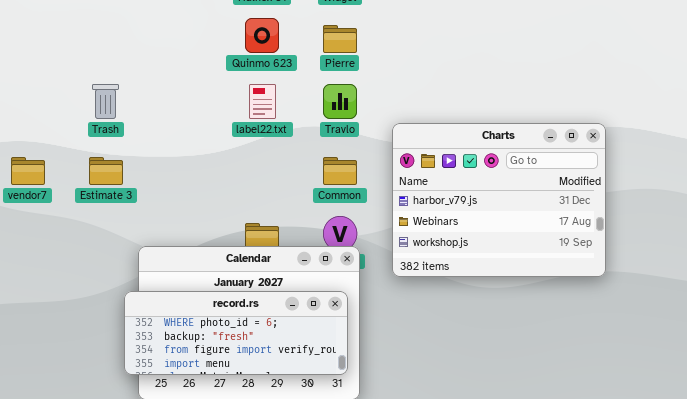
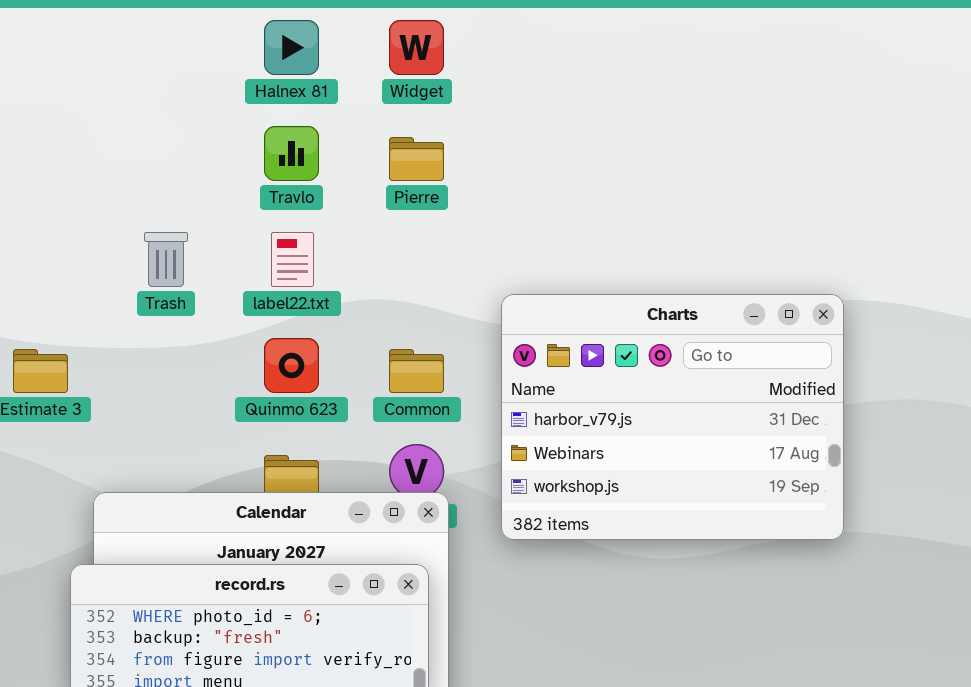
Quinmo 623: [245,18,279,53] -> [264,338,319,393], moved
Trash: [92,84,119,119] -> [144,232,188,287], moved
Travlo: [323,84,357,119] -> [264,126,319,181], moved

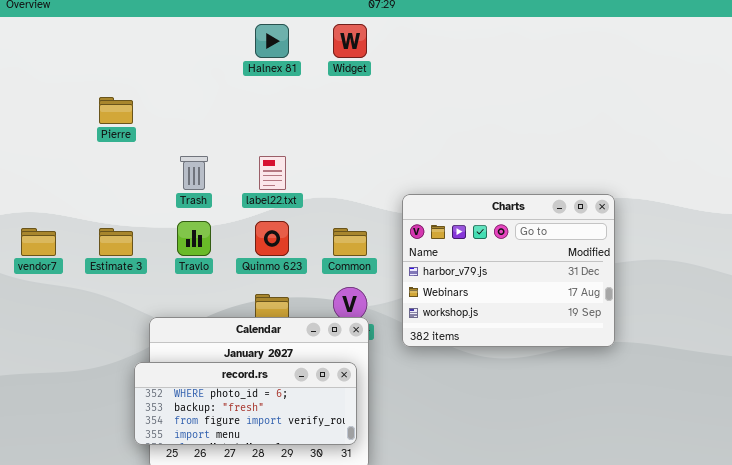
Travlo: [264,126,319,181] -> [177,221,211,256], moved
Pierre: [389,137,444,181] -> [99,97,133,124], moved

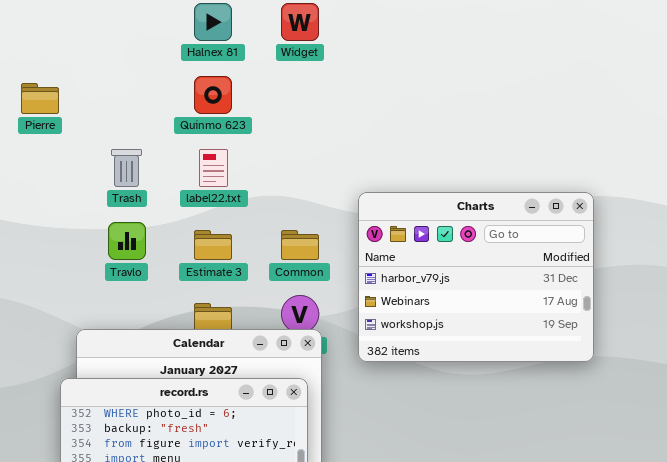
Quinmo 623: [255,221,289,256] -> [194,76,232,114], moved
Estimate 3: [99,228,133,256] -> [194,230,232,260], moved

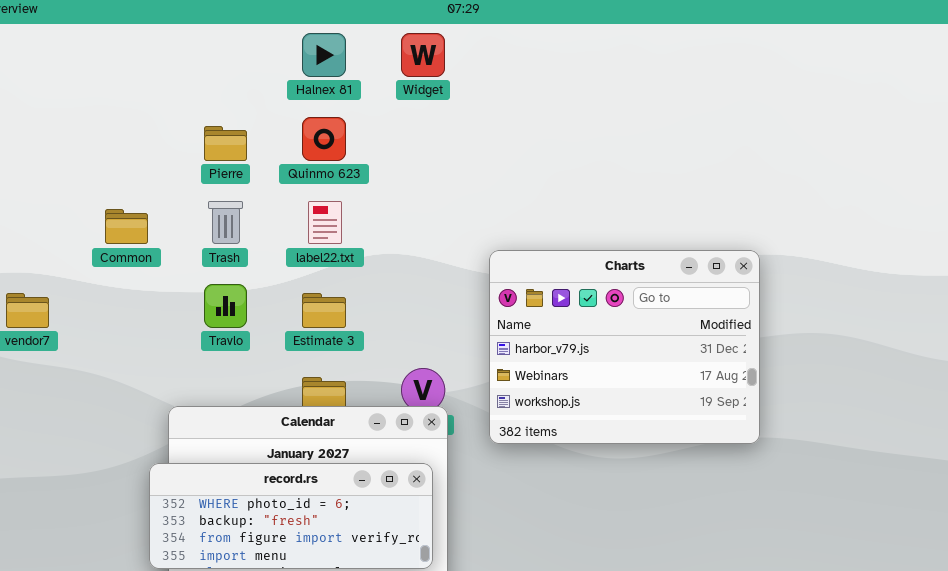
Pierre: [21,83,59,114] -> [204,126,247,161], moved
Common: [281,230,319,260] -> [105,209,148,244], moved

